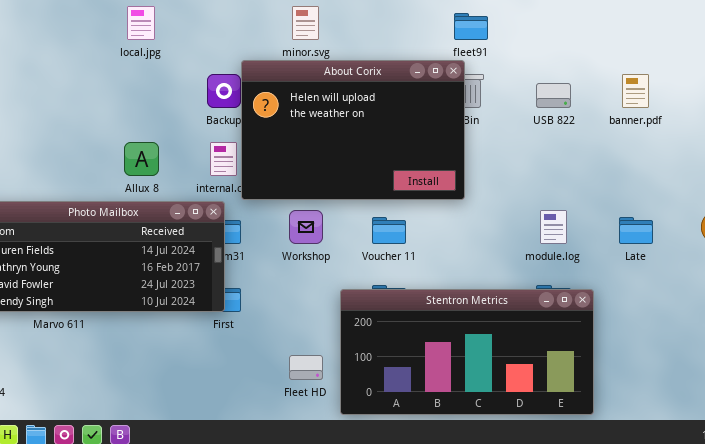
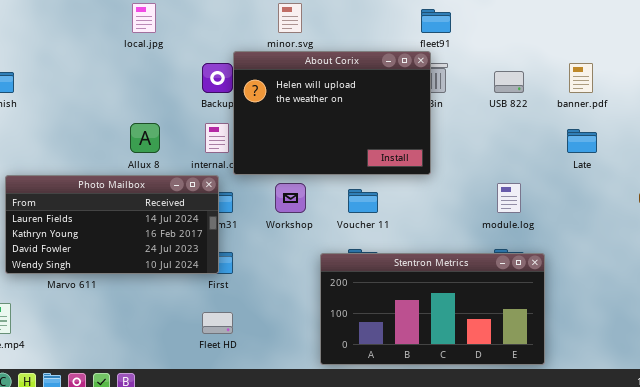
Late: [619,217,653,244] -> [567,129,597,153], moved
Fleet HD: [289,355,323,380] -> [202,312,233,334], moved

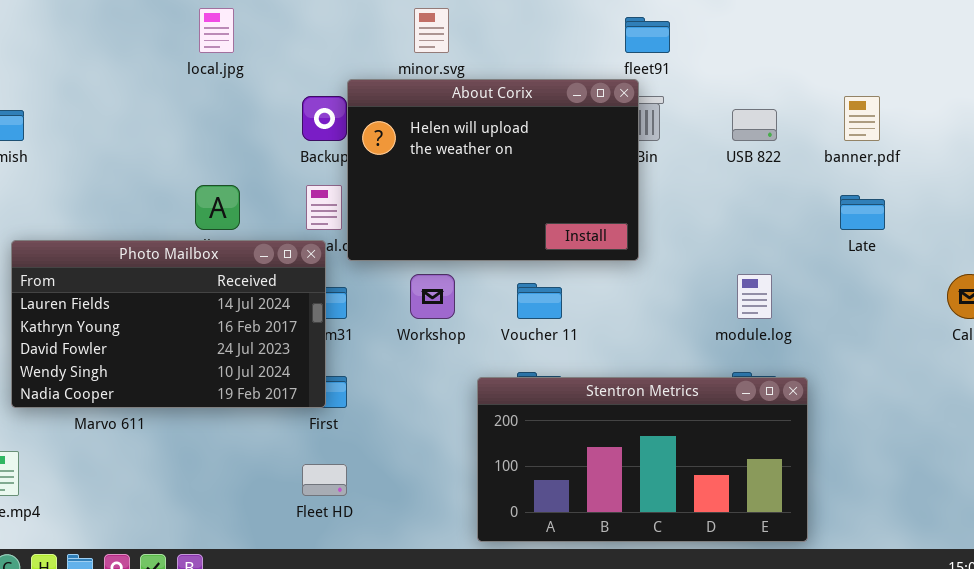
Photo Mailbox: [5,175,219,274] -> [11,240,326,408], resized

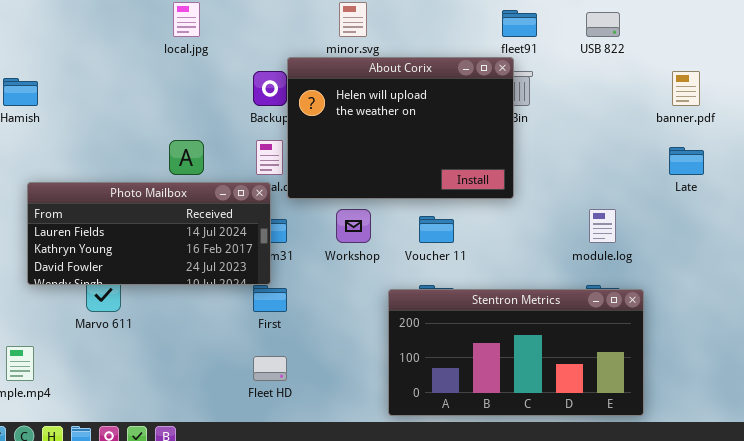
USB 822: [732,109,777,141] -> [586,12,620,37], moved
Photo Mailbox: [11,240,326,408] -> [27,182,271,285], resized

